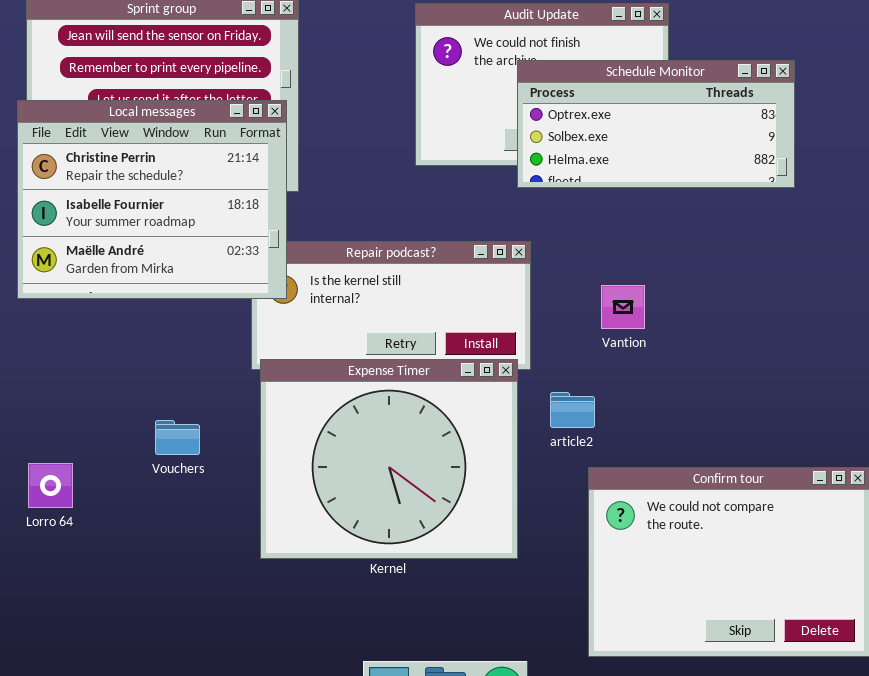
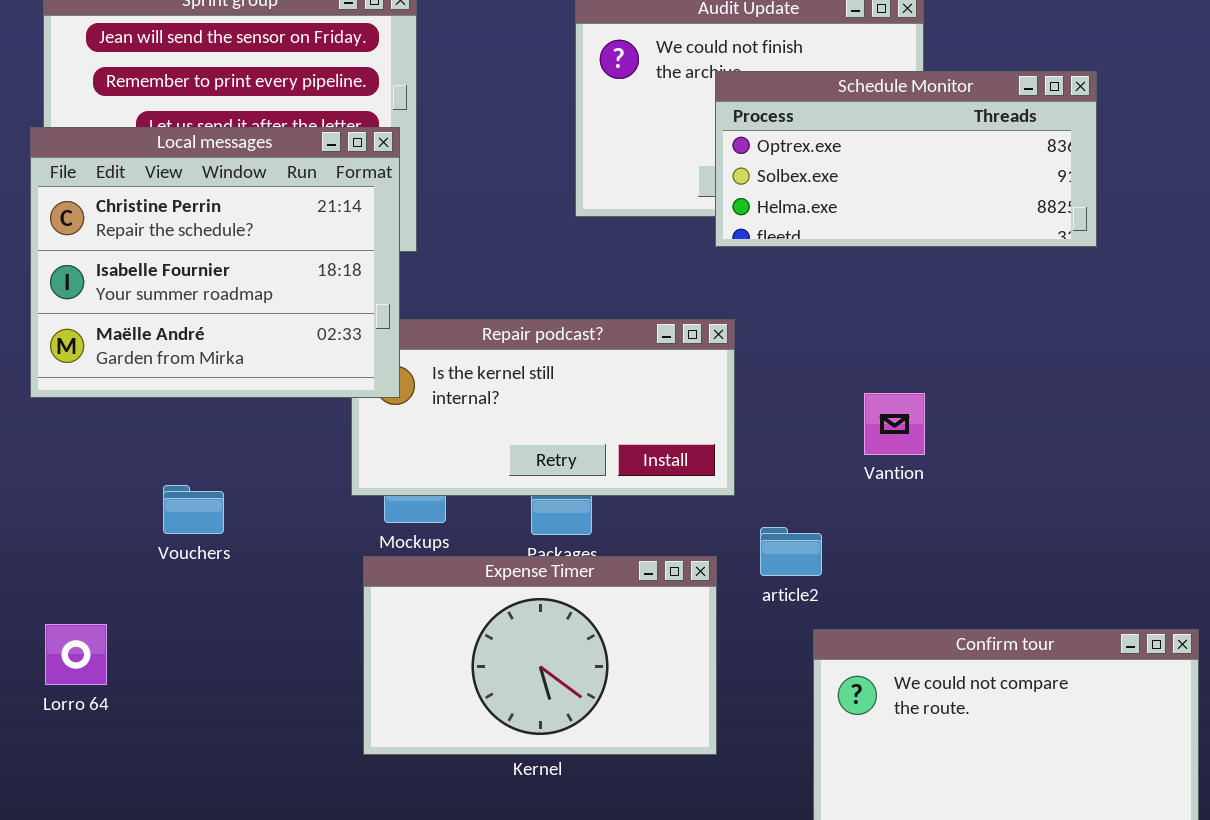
Vantion: [601,285,645,329] -> [864,393,925,455], moved
Expense Timer: [260,359,518,559] -> [363,556,717,755], resized
Vouchers: [155,420,200,455] -> [163,485,224,534], moved

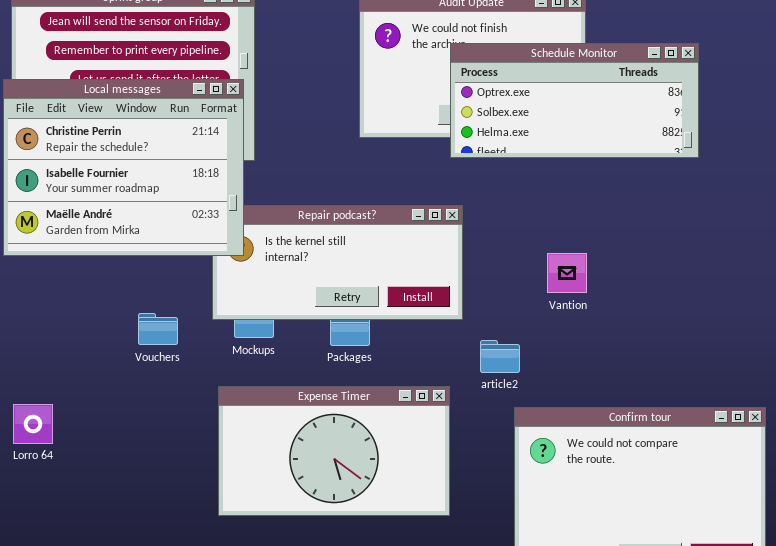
Vouchers: [163,485,224,534] -> [138,313,178,345], moved
Expense Timer: [363,556,717,755] -> [218,386,450,516], moved

